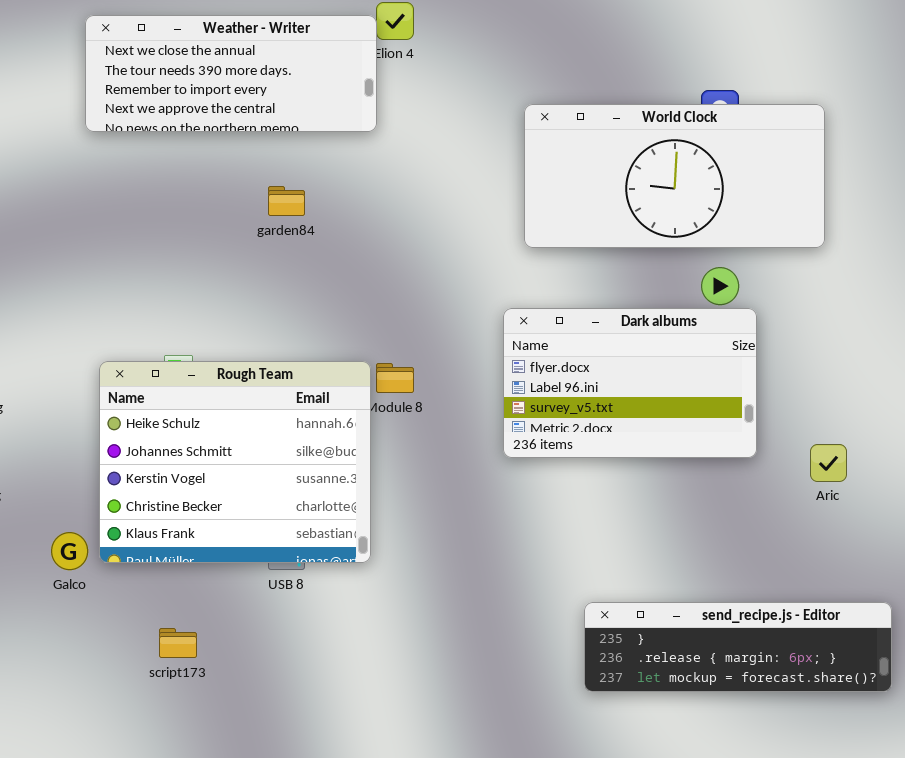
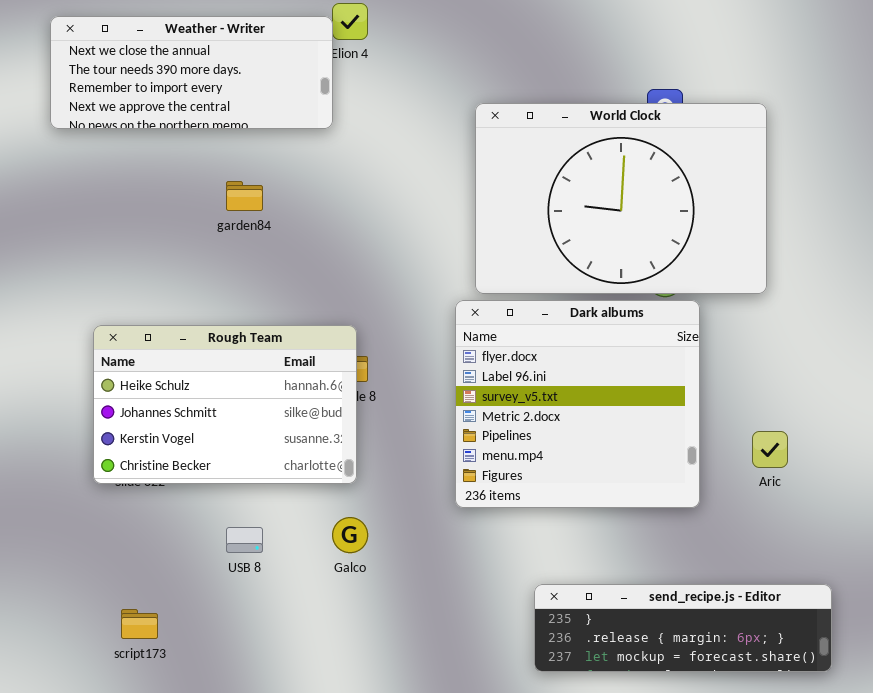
World Clock: [524,104,825,248] -> [475,103,767,294], resized
Dark albums: [503,308,757,458] -> [455,300,700,508], resized
Rough Team: [99,361,371,563] -> [93,325,357,484], moved, resized
Galco: [51,532,88,570] -> [332,517,368,553], moved

